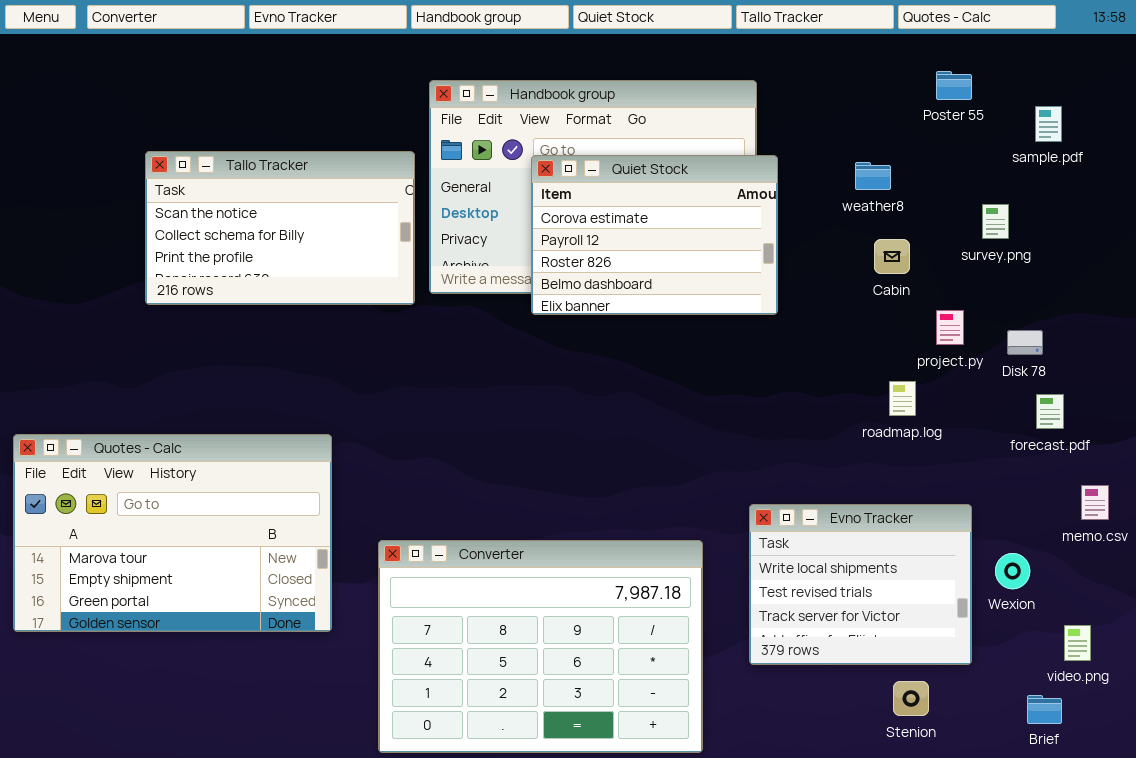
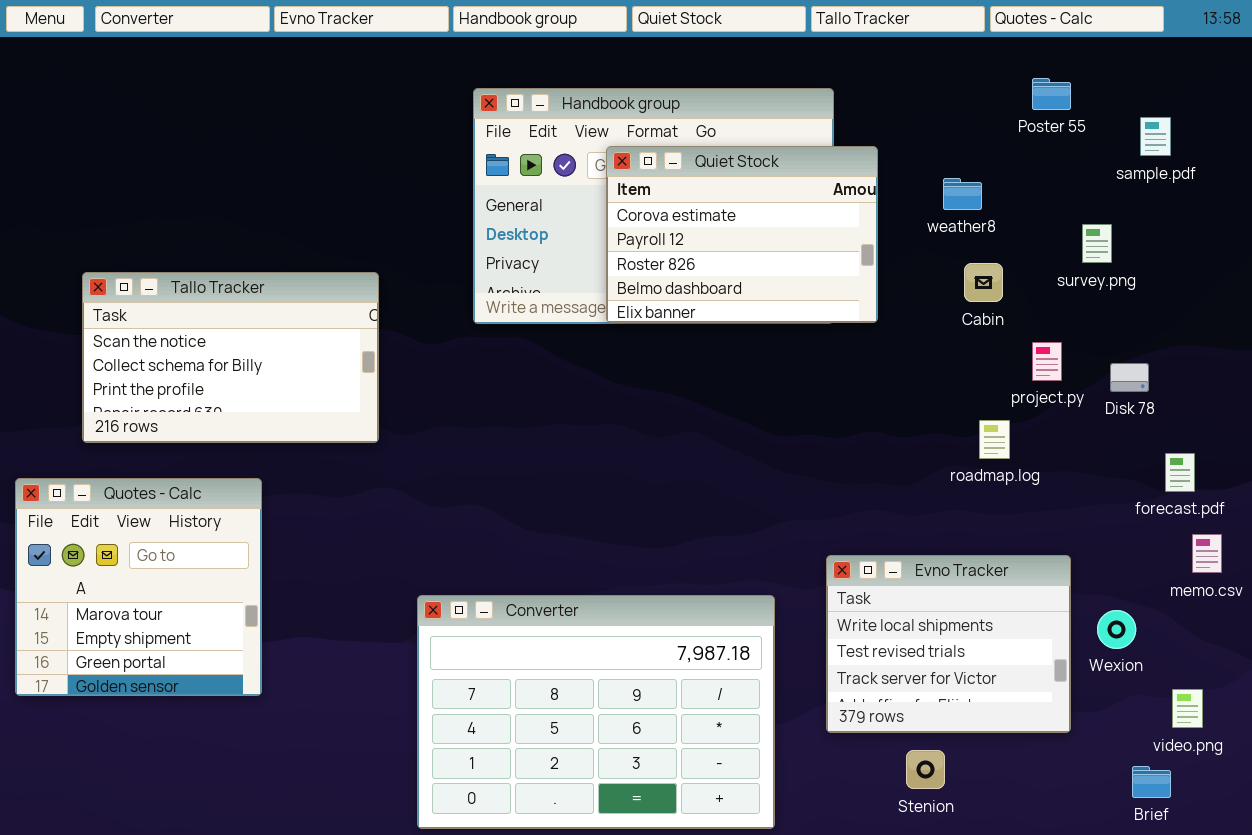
Tallo Tracker: [145,151,415,305] -> [82,272,379,443], moved
Quiet Stock: [531,155,778,315] -> [606,146,878,323], moved
forecast.pdf: [1036,394,1064,429] -> [1165,453,1195,492], moved
Quotes - Calc: [13,434,332,632] -> [15,478,262,696], resized
Stenion: [893,681,929,716] -> [906,750,945,789], moved

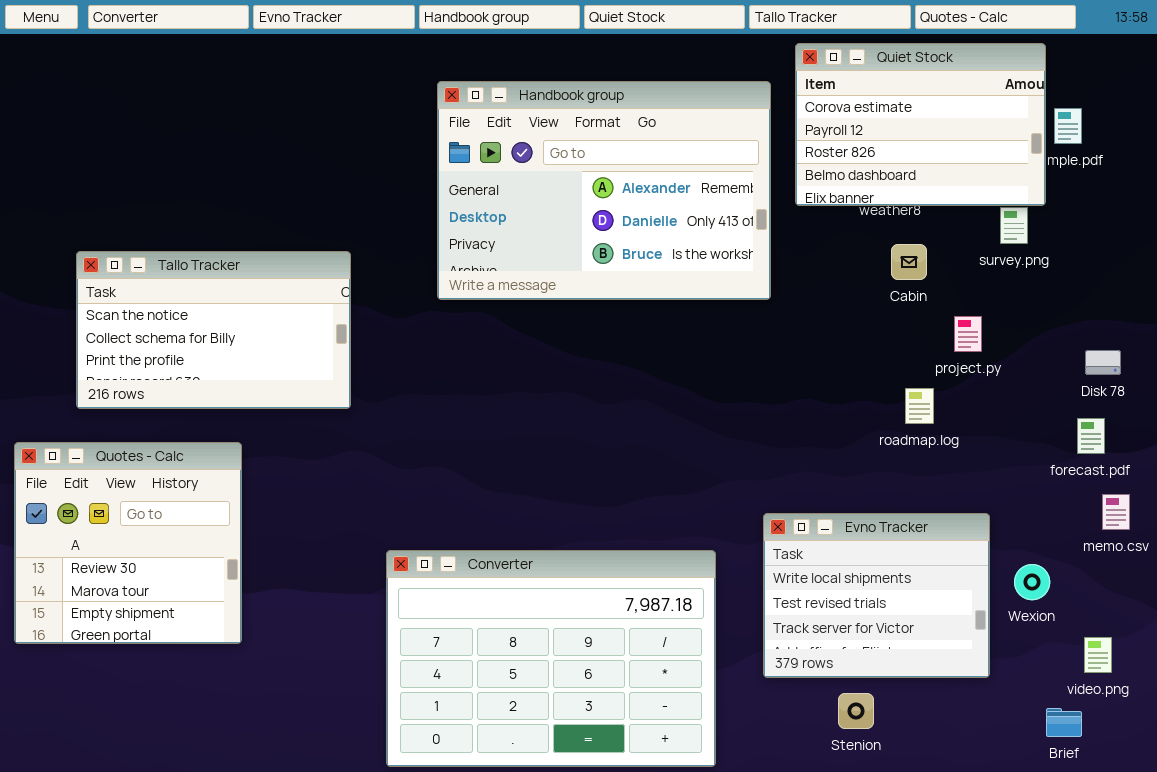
Quiet Stock: [606,146,878,323] -> [795,43,1046,206], moved
Disk 78: [1110,363,1149,392] -> [1085,350,1121,375], moved
Quotes - Calc: [15,478,262,696] -> [14,442,242,644], scrolled up 1 row

